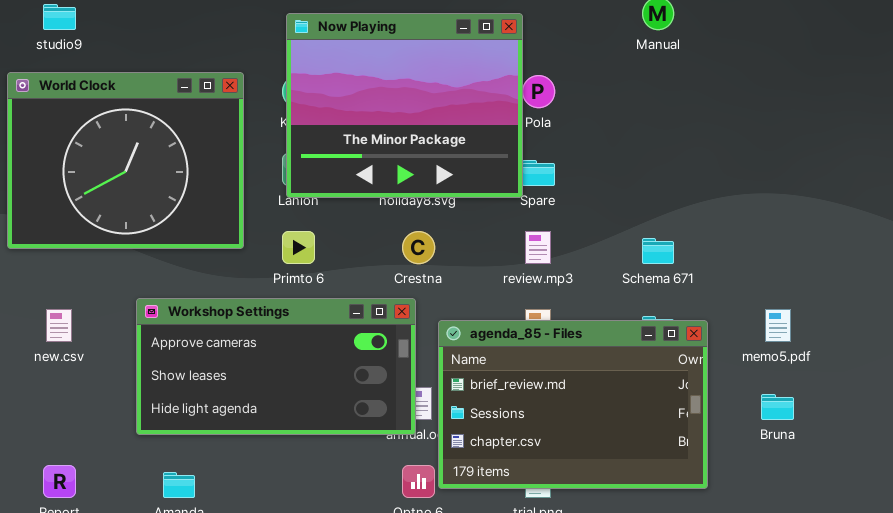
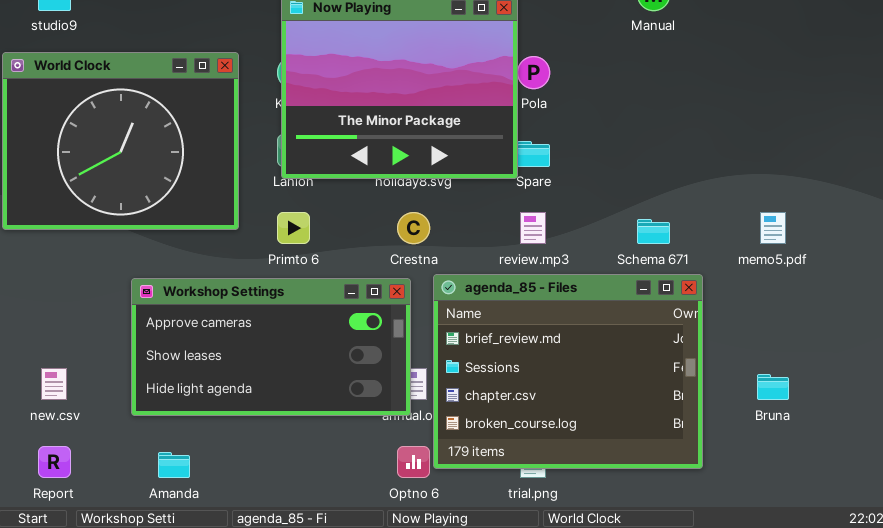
new.csv: [46,309,72,342] -> [41,368,67,400], moved
memo5.pdf: [765,309,791,342] -> [760,212,786,244], moved
agenda_85 - Files: [438,320,708,489] -> [433,274,703,469], resized

